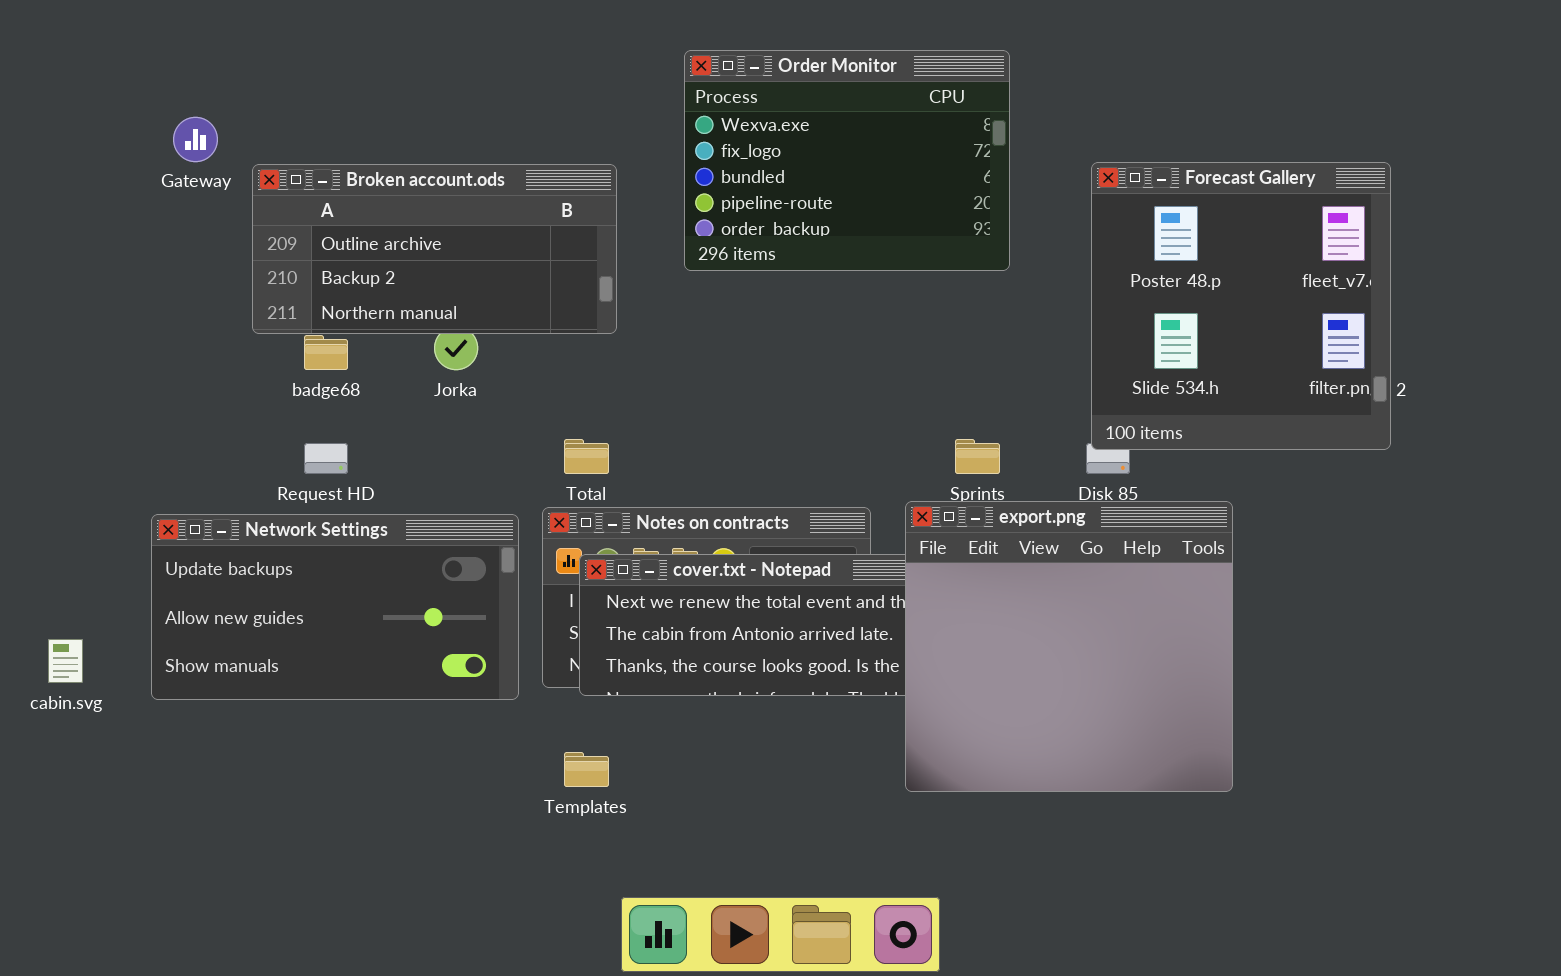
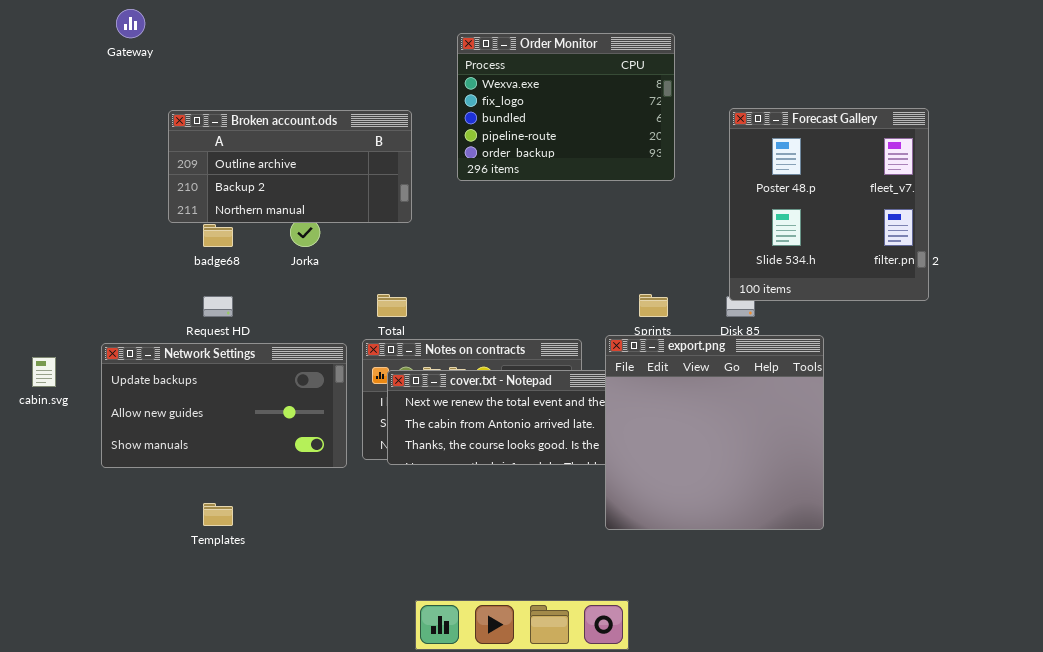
Gateway: [173,117,218,162] -> [116,9,145,38], moved
cabin.svg: [48,639,83,683] -> [32,357,56,387], moved
Templates: [564,752,609,787] -> [203,503,233,526], moved

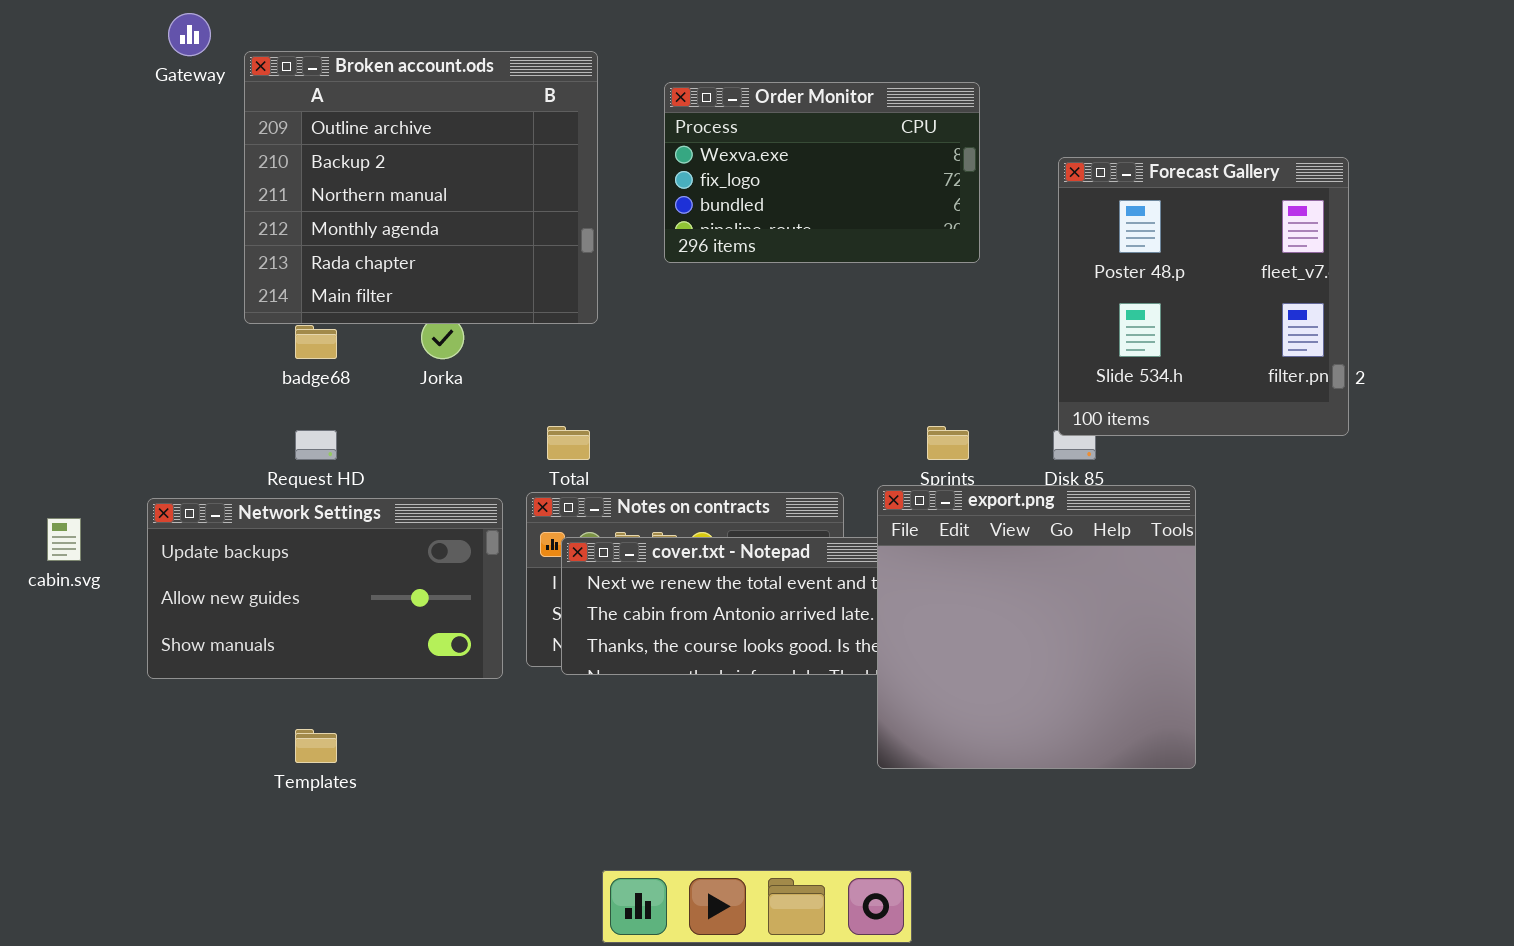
Order Monitor: [457,33,675,181] -> [664,82,980,263], resized
Broken account.ods: [168,110,412,223] -> [244,51,598,324], resized

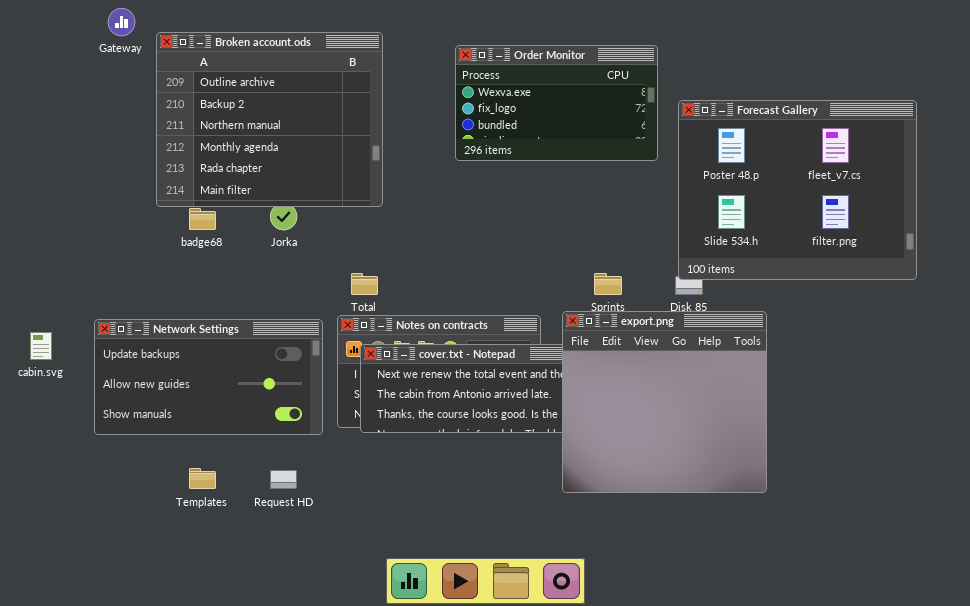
Order Monitor: [664,82,980,263] -> [455,45,658,161], moved
Forecast Gallery: [1058,157,1349,436] -> [678,100,917,280], resized
Request HD: [295,430,337,460] -> [270,470,297,489], moved

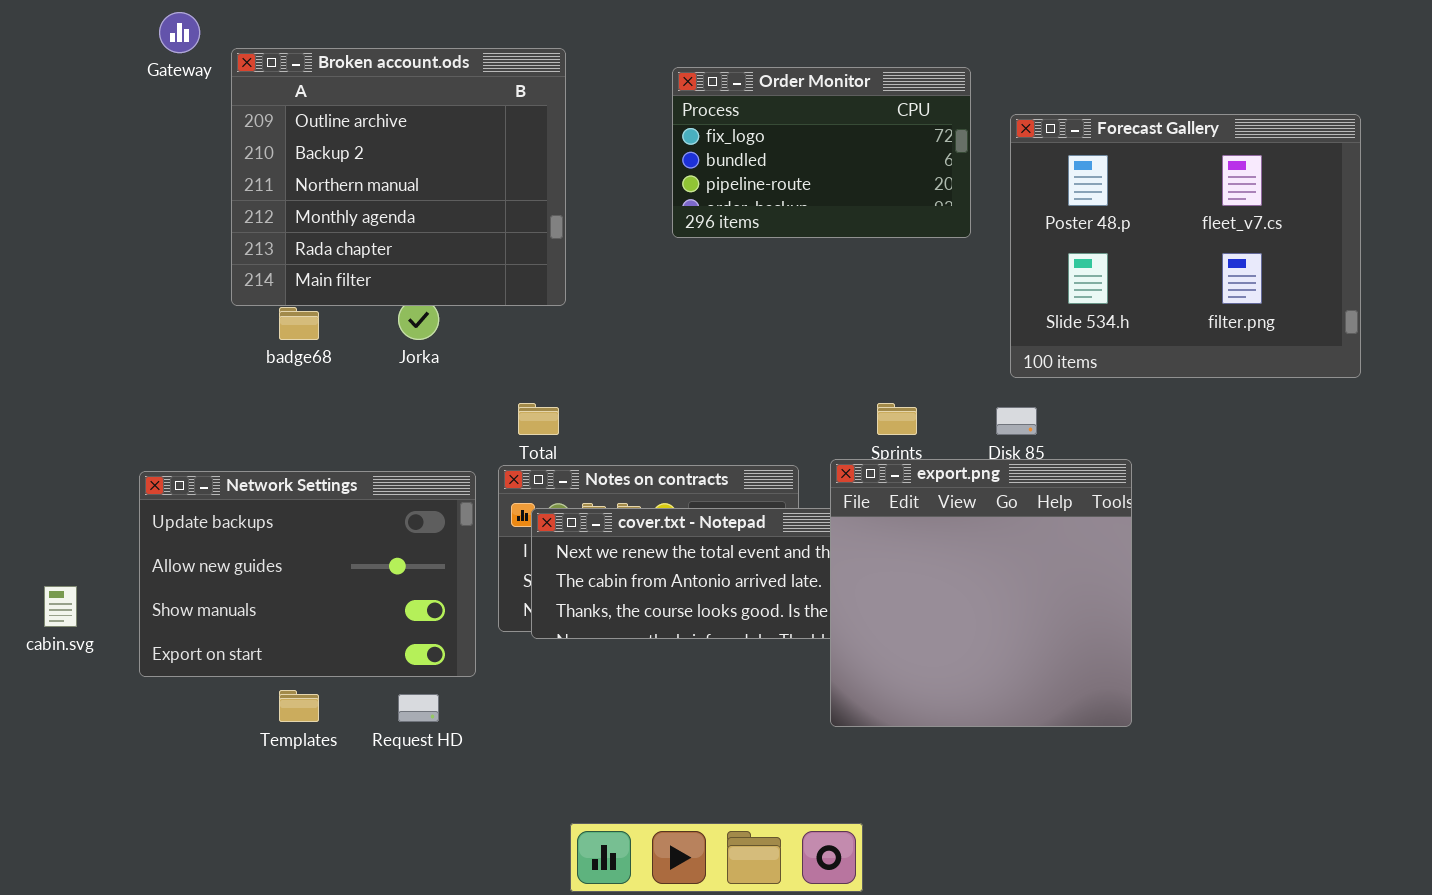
Order Monitor: [455,45,658,161] -> [672,67,971,238], scrolled down 1 row
Forecast Gallery: [678,100,917,280] -> [1010,114,1361,378], moved
Network Settings: [94,319,323,435] -> [139,471,476,677], resized
cabin.svg: [30,332,52,360] -> [44,586,77,627], moved

